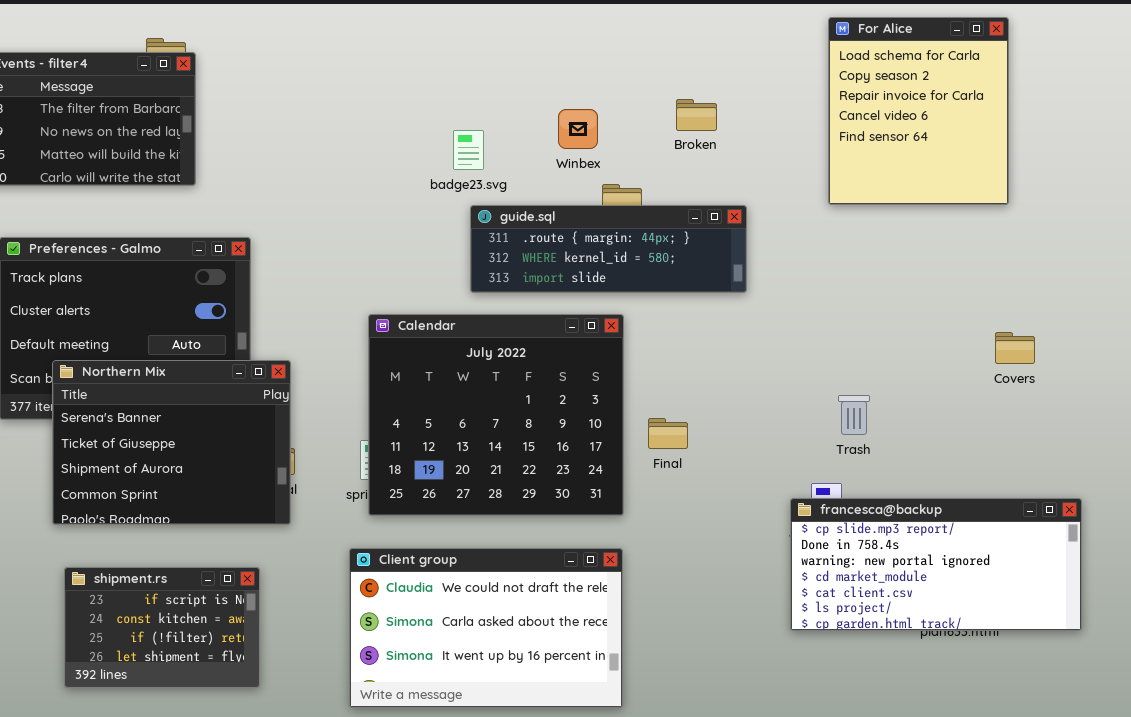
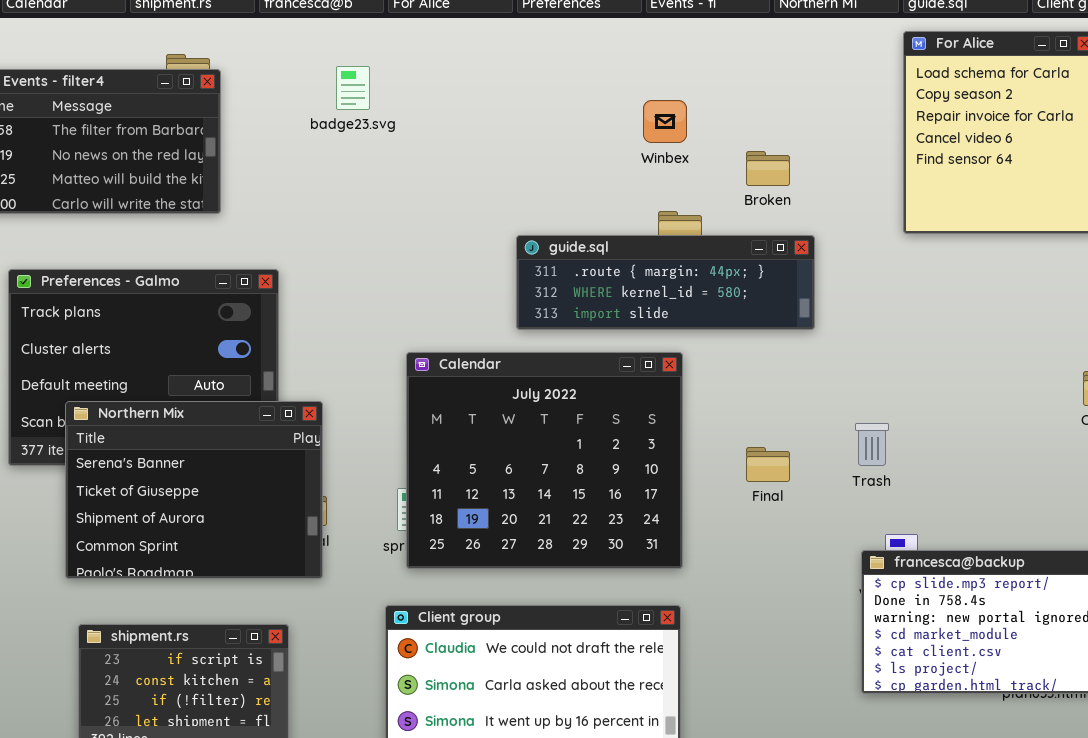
Broken: [676,99,717,131] -> [746,151,790,186], moved
Winbex: [558,109,598,149] -> [643,100,687,143], moved
badge23.svg: [453,130,484,170] -> [336,66,370,110], moved
Trash: [838,395,870,435] -> [855,423,889,466], moved
Final: [648,418,688,449] -> [746,447,790,482], moved

